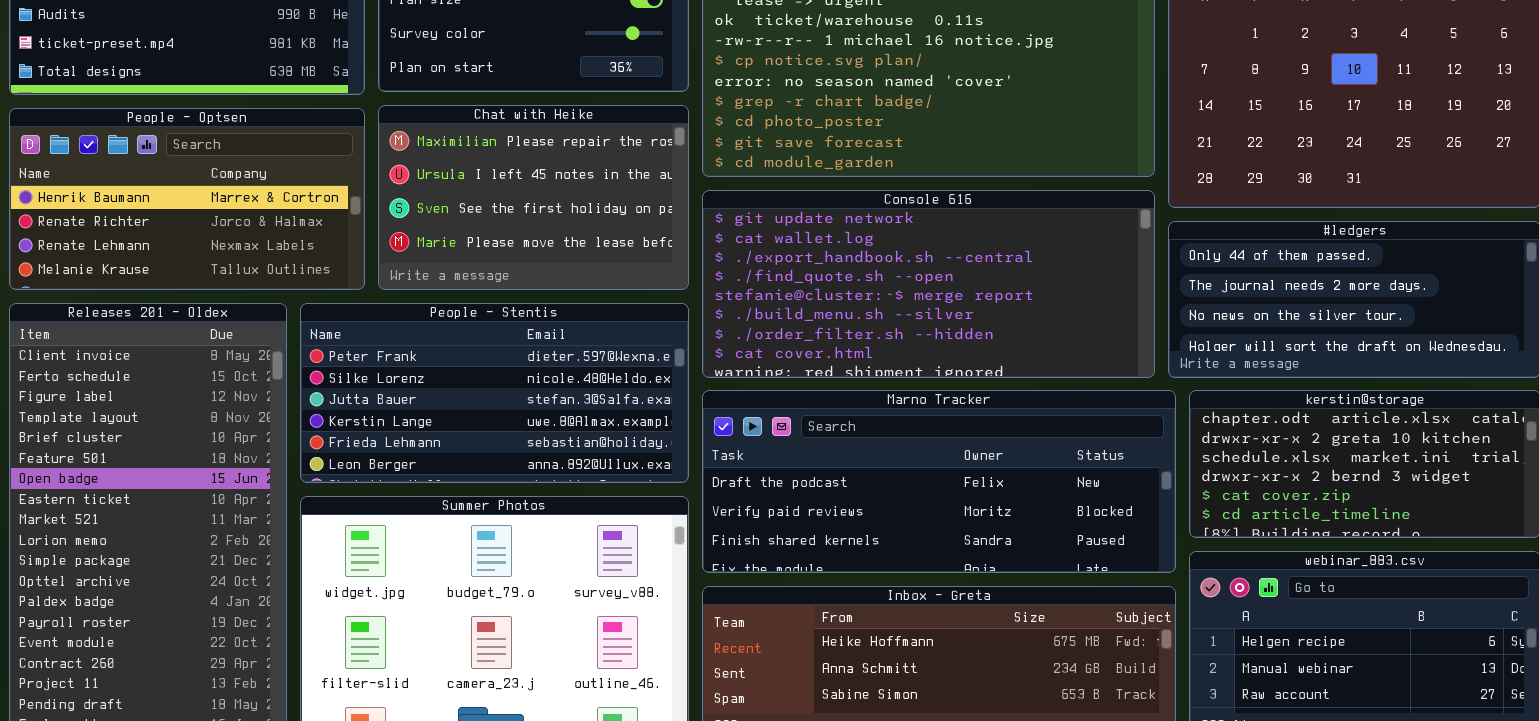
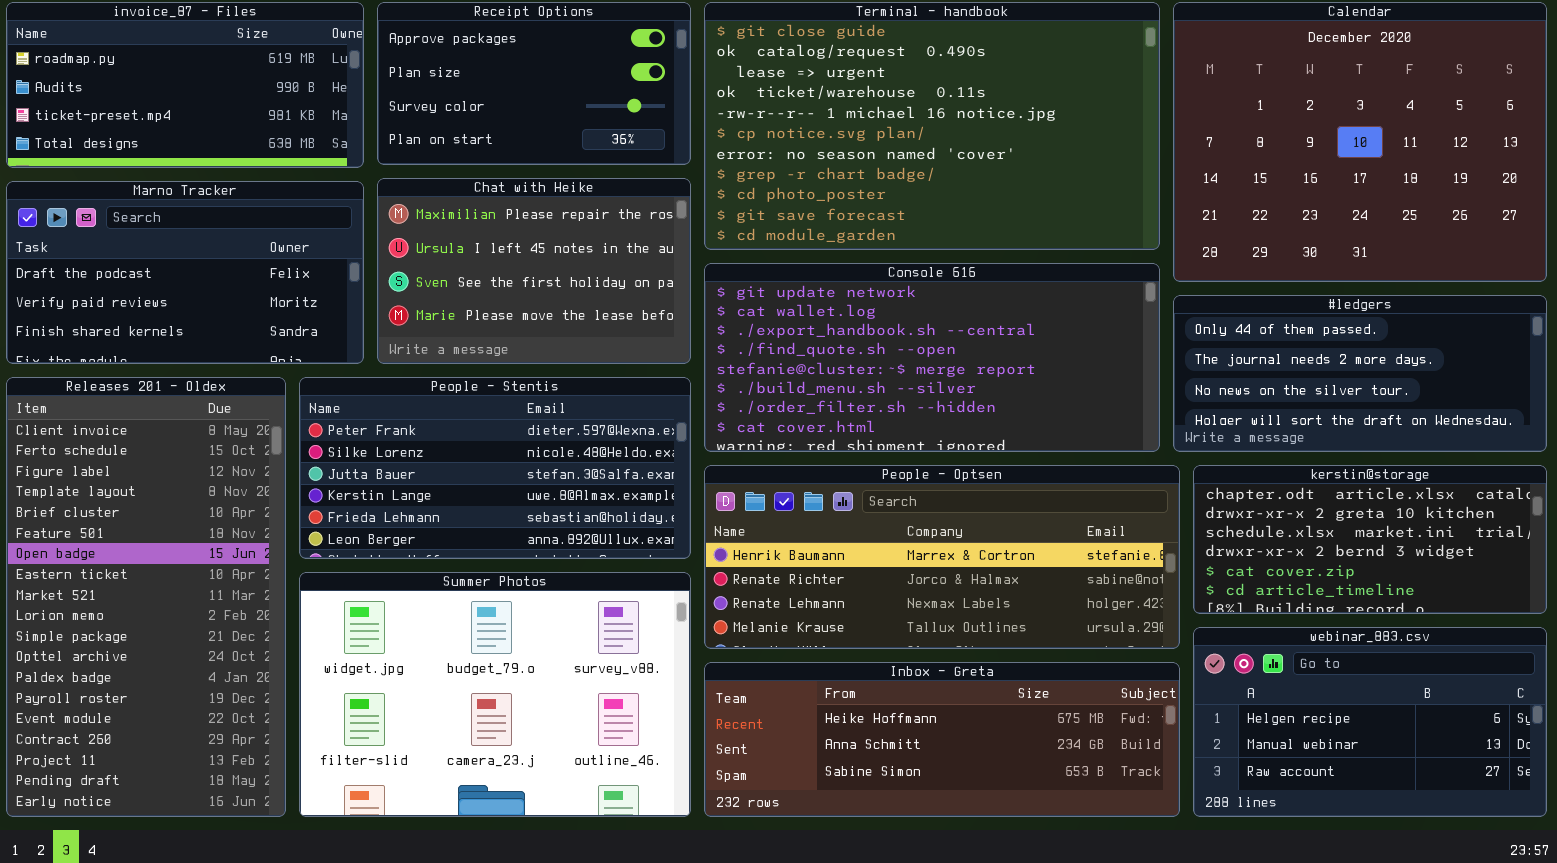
People - Optsen: [9,108,365,290] -> [704,465,1180,649], moved, resized
Marno Tracker: [702,390,1176,573] -> [6,181,364,364], moved, resized

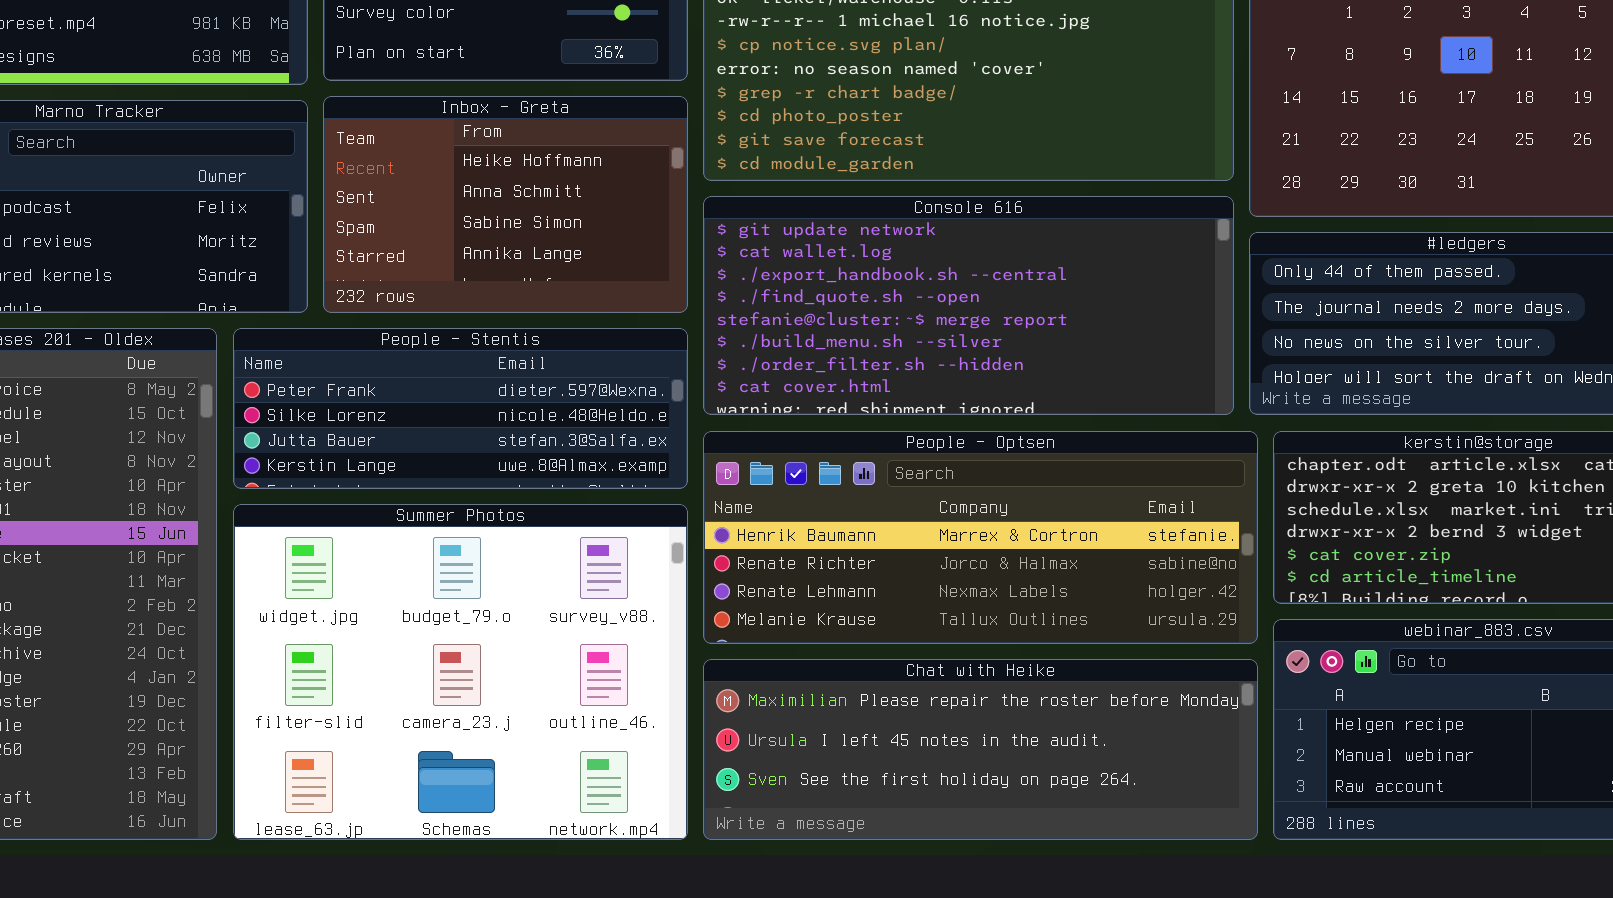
Chat with Heike: [377,178,691,364] -> [703,659,1258,840], moved, resized
People - Stentis: [299,377,691,559] -> [233,328,688,489], resized
Summer Photos: [299,572,691,817] -> [233,504,688,840], resized
Inbox - Greta: [704,662,1180,817] -> [323,96,688,313], moved, resized

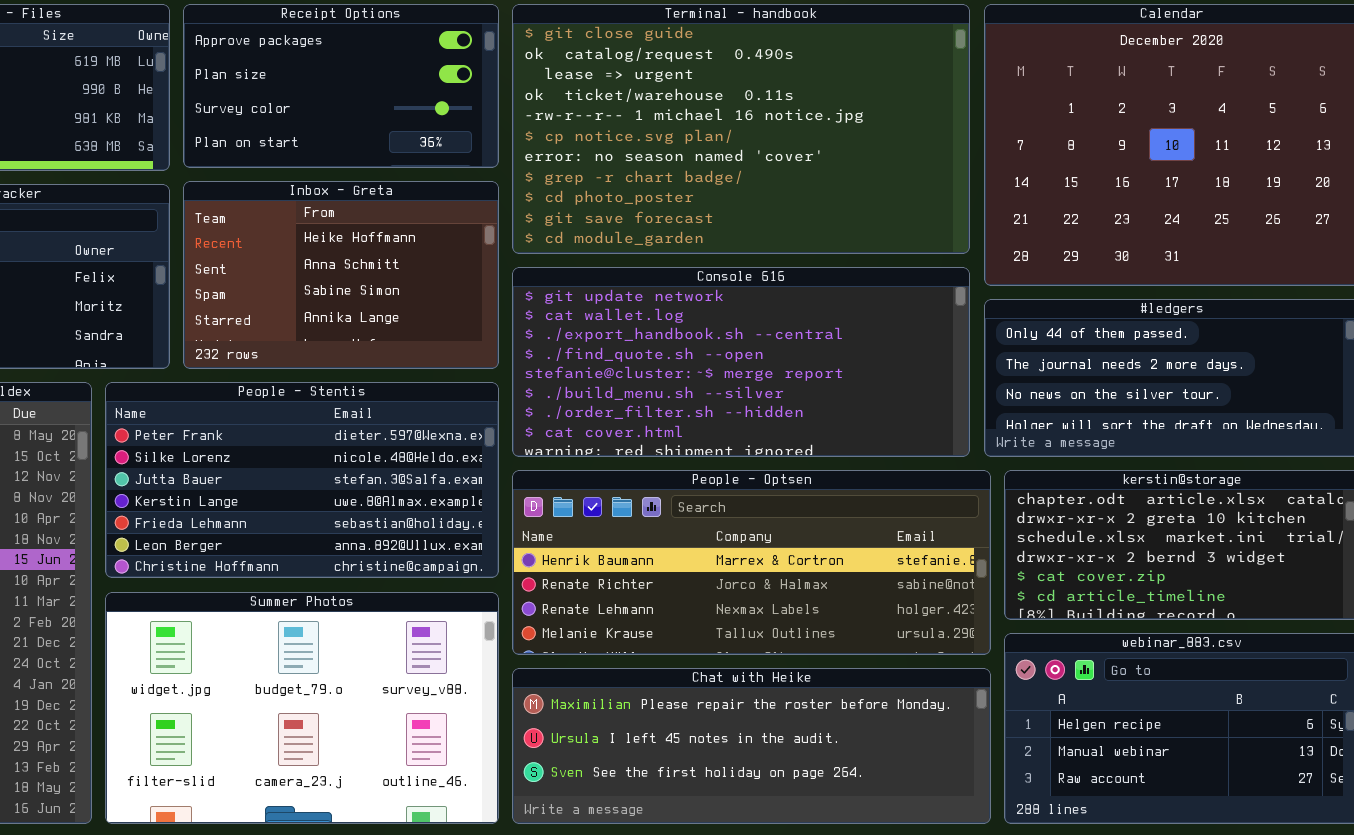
People - Stentis: [233,328,688,489] -> [105,382,499,578], resized
Summer Photos: [233,504,688,840] -> [105,592,499,824], resized

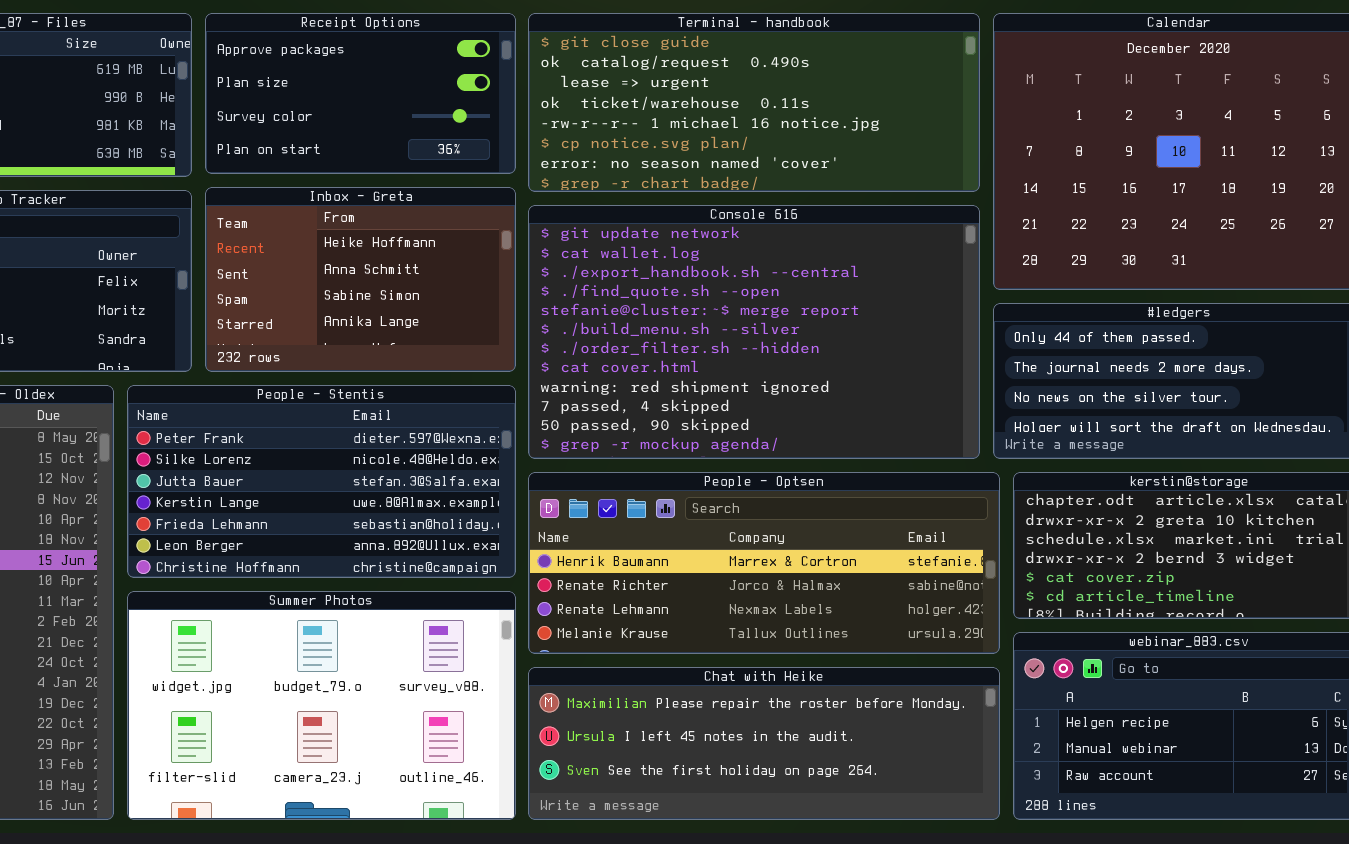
Terminal - handbook: [512,4,970,254] -> [528,13,980,192], resized
Console 616: [512,267,970,457] -> [528,205,980,459], resized

